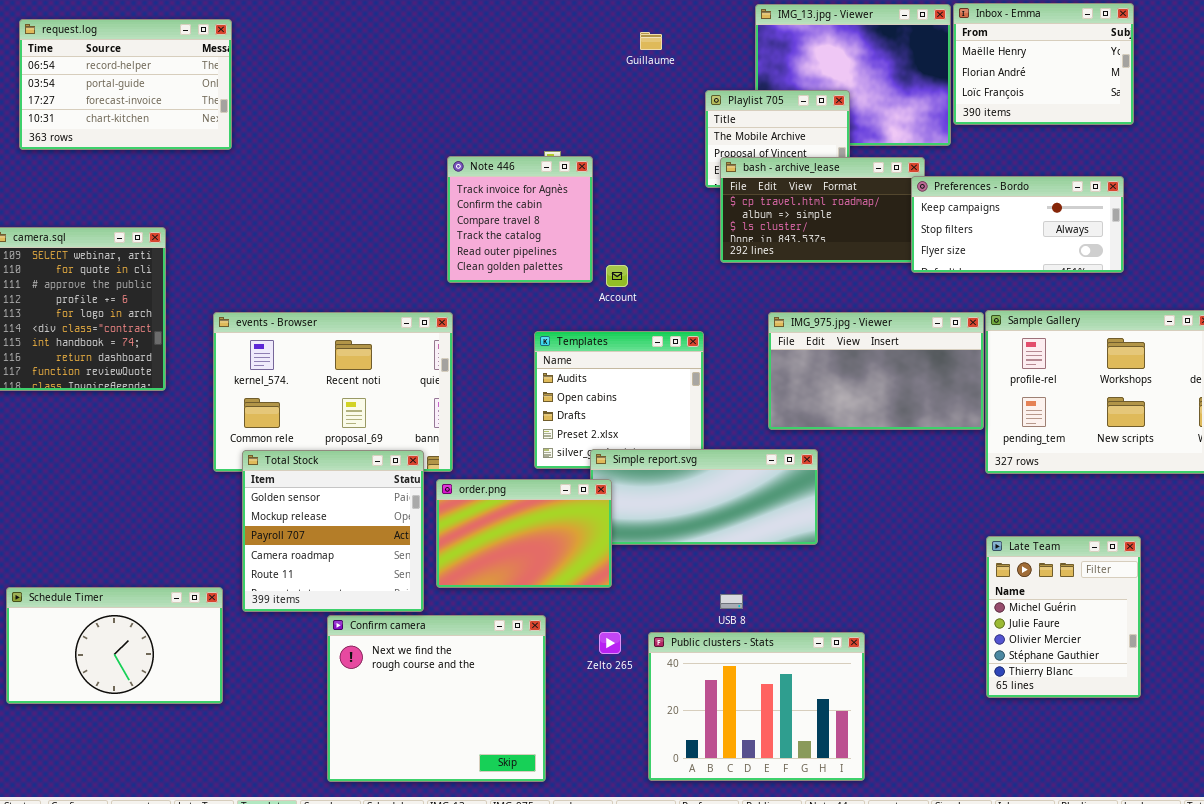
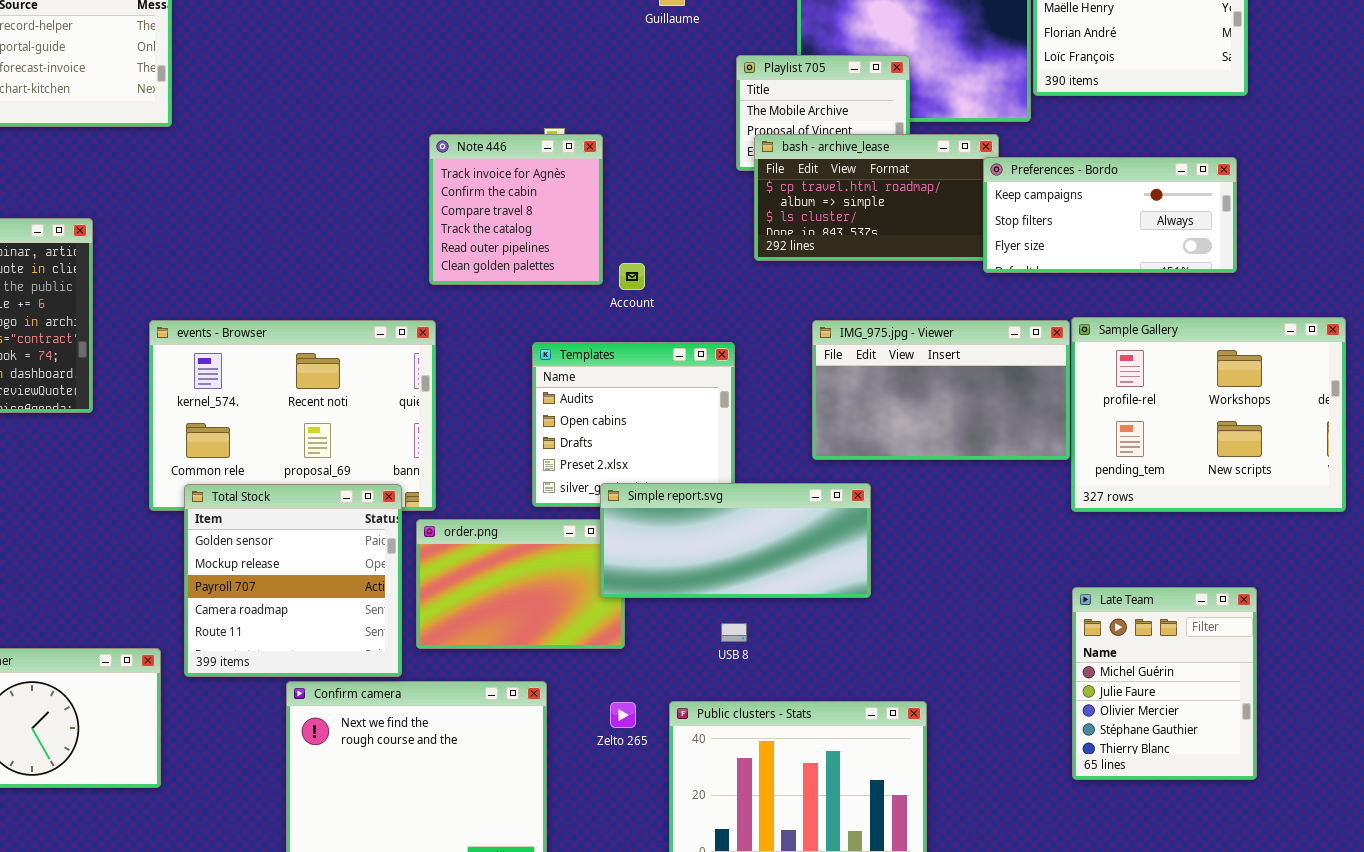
Simple report.svg: [590,449,818,545] -> [600,483,871,598], raised
USB 8: [720,594,743,609] -> [721,623,747,642], moved

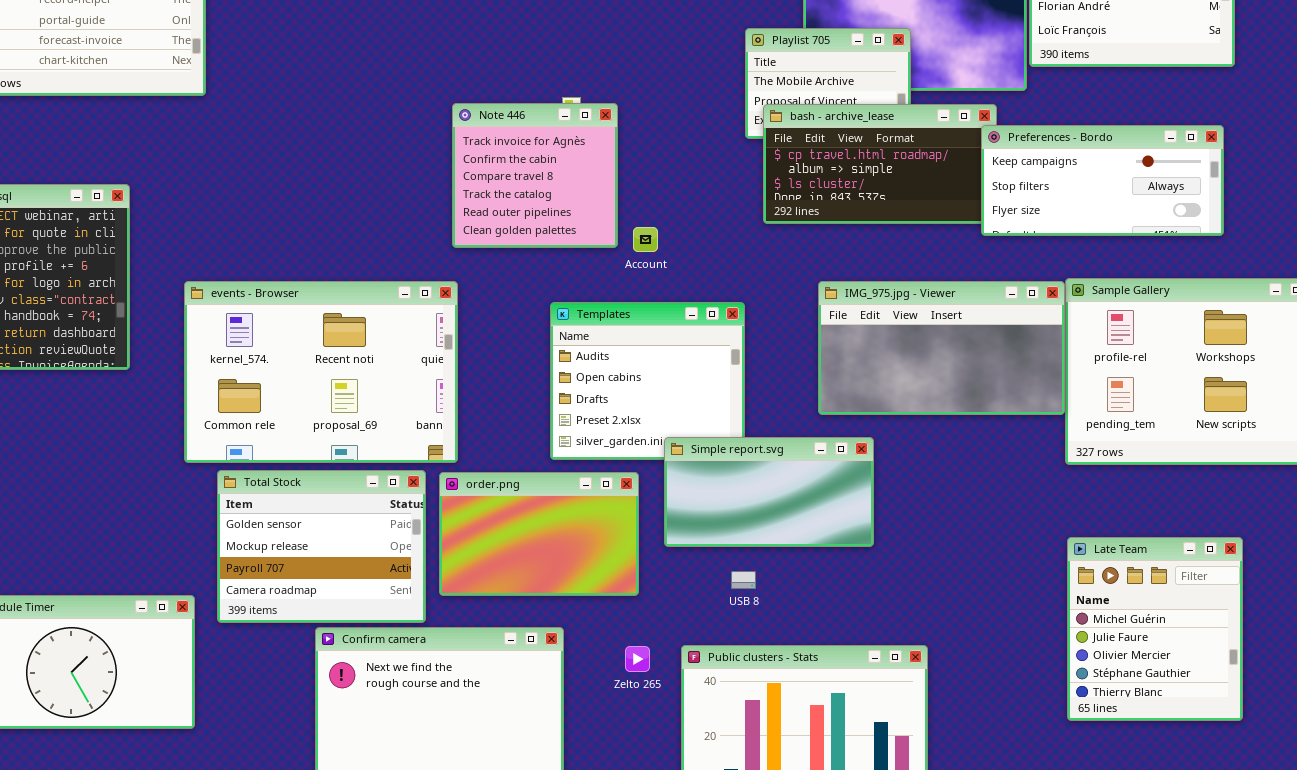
Simple report.svg: [600,483,871,598] -> [664,437,874,547], resized
Total Stock: [184,484,402,677] -> [217,470,426,623], resized

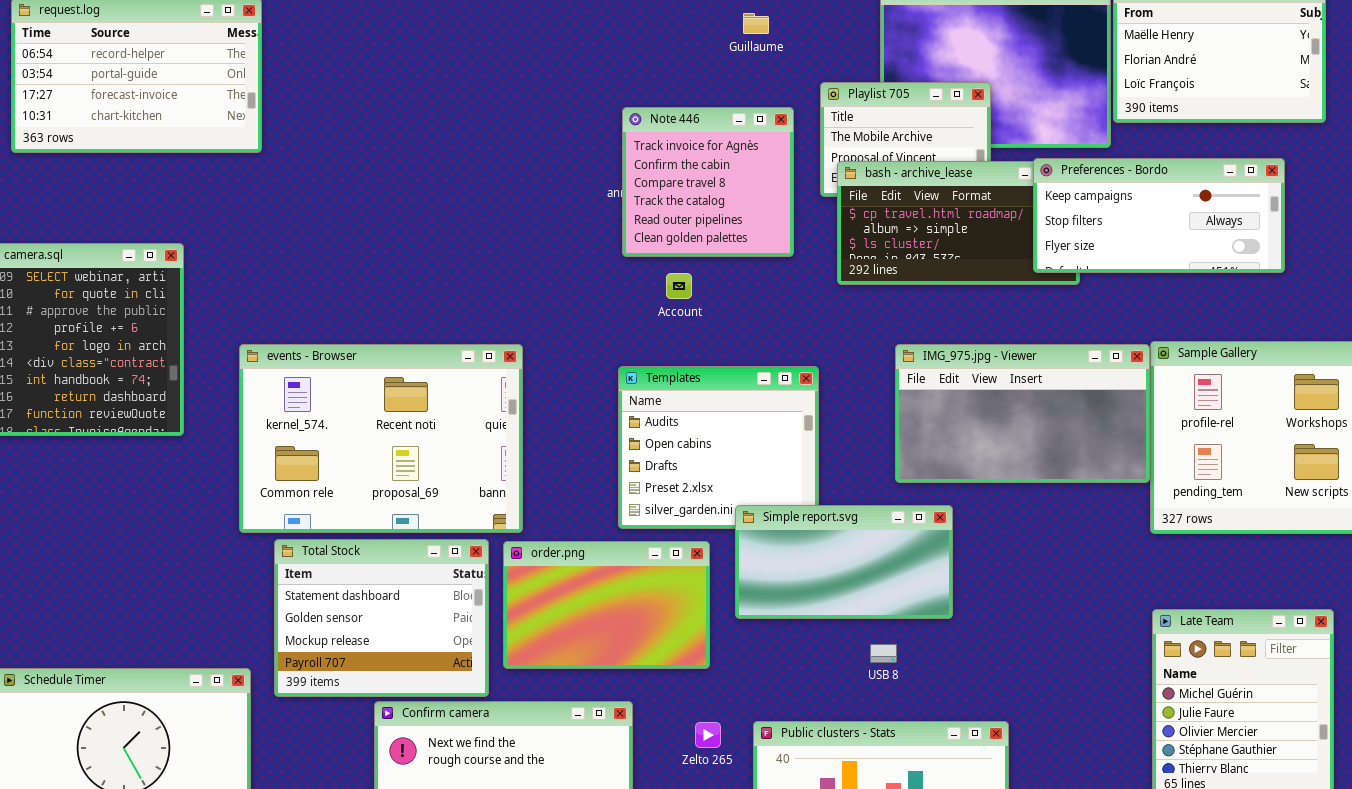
Note 446: [452,103,618,248] -> [622,107,794,257], moved
Preferences - Bordo: [981,125,1224,236] -> [1033,158,1285,273], moved
Account: [633,227,658,252] -> [666,273,692,299], moved
Total Stock: [217,470,426,623] -> [274,539,489,697], scrolled up 1 row
USB 8: [731,571,756,589] -> [870,644,897,663], moved

